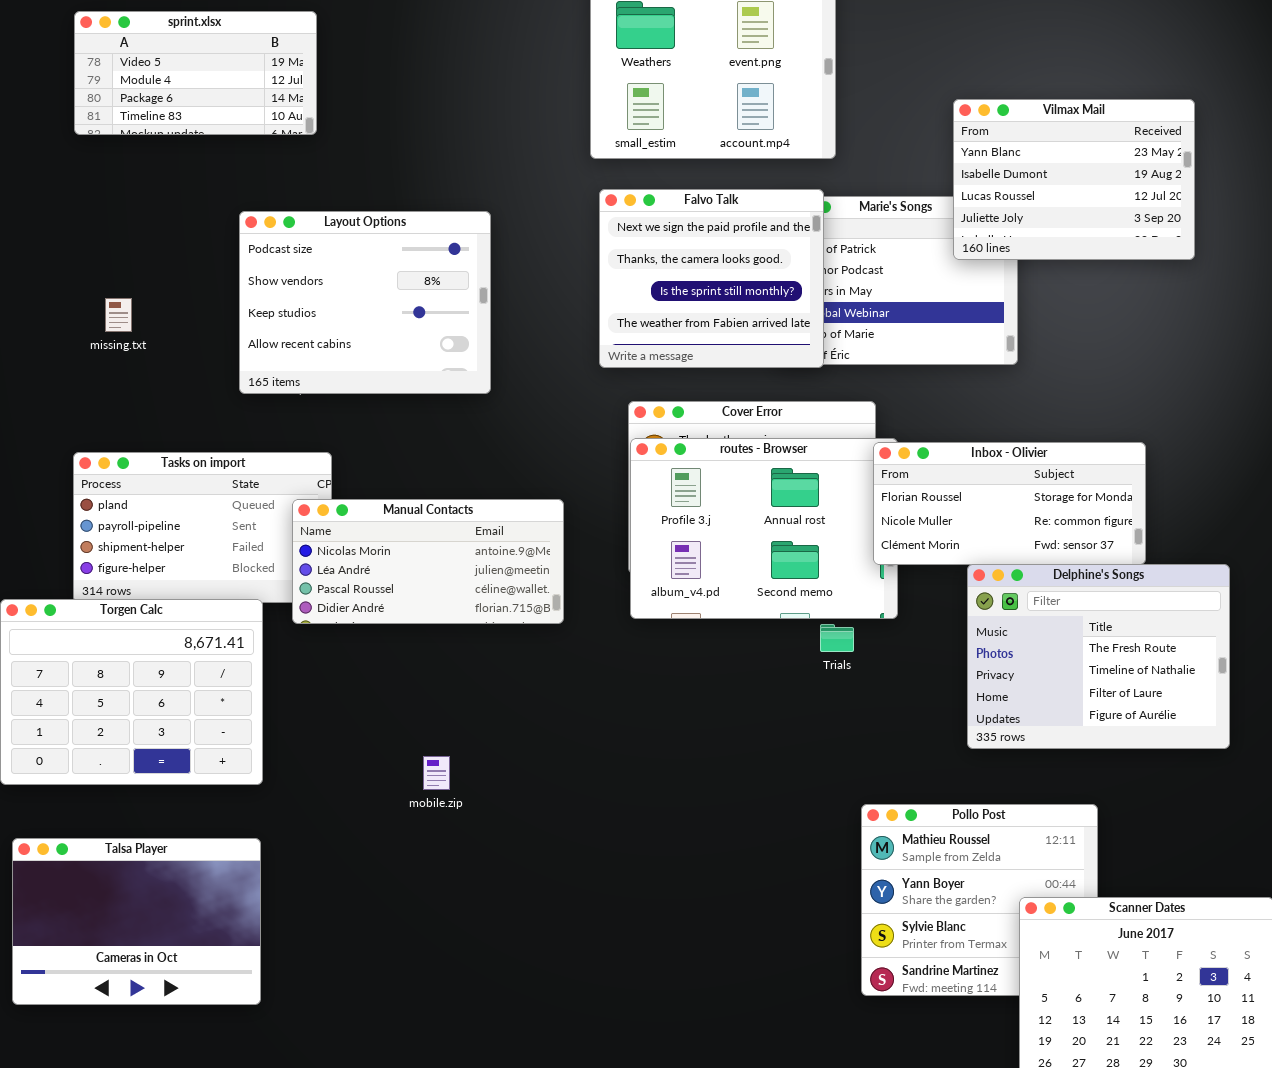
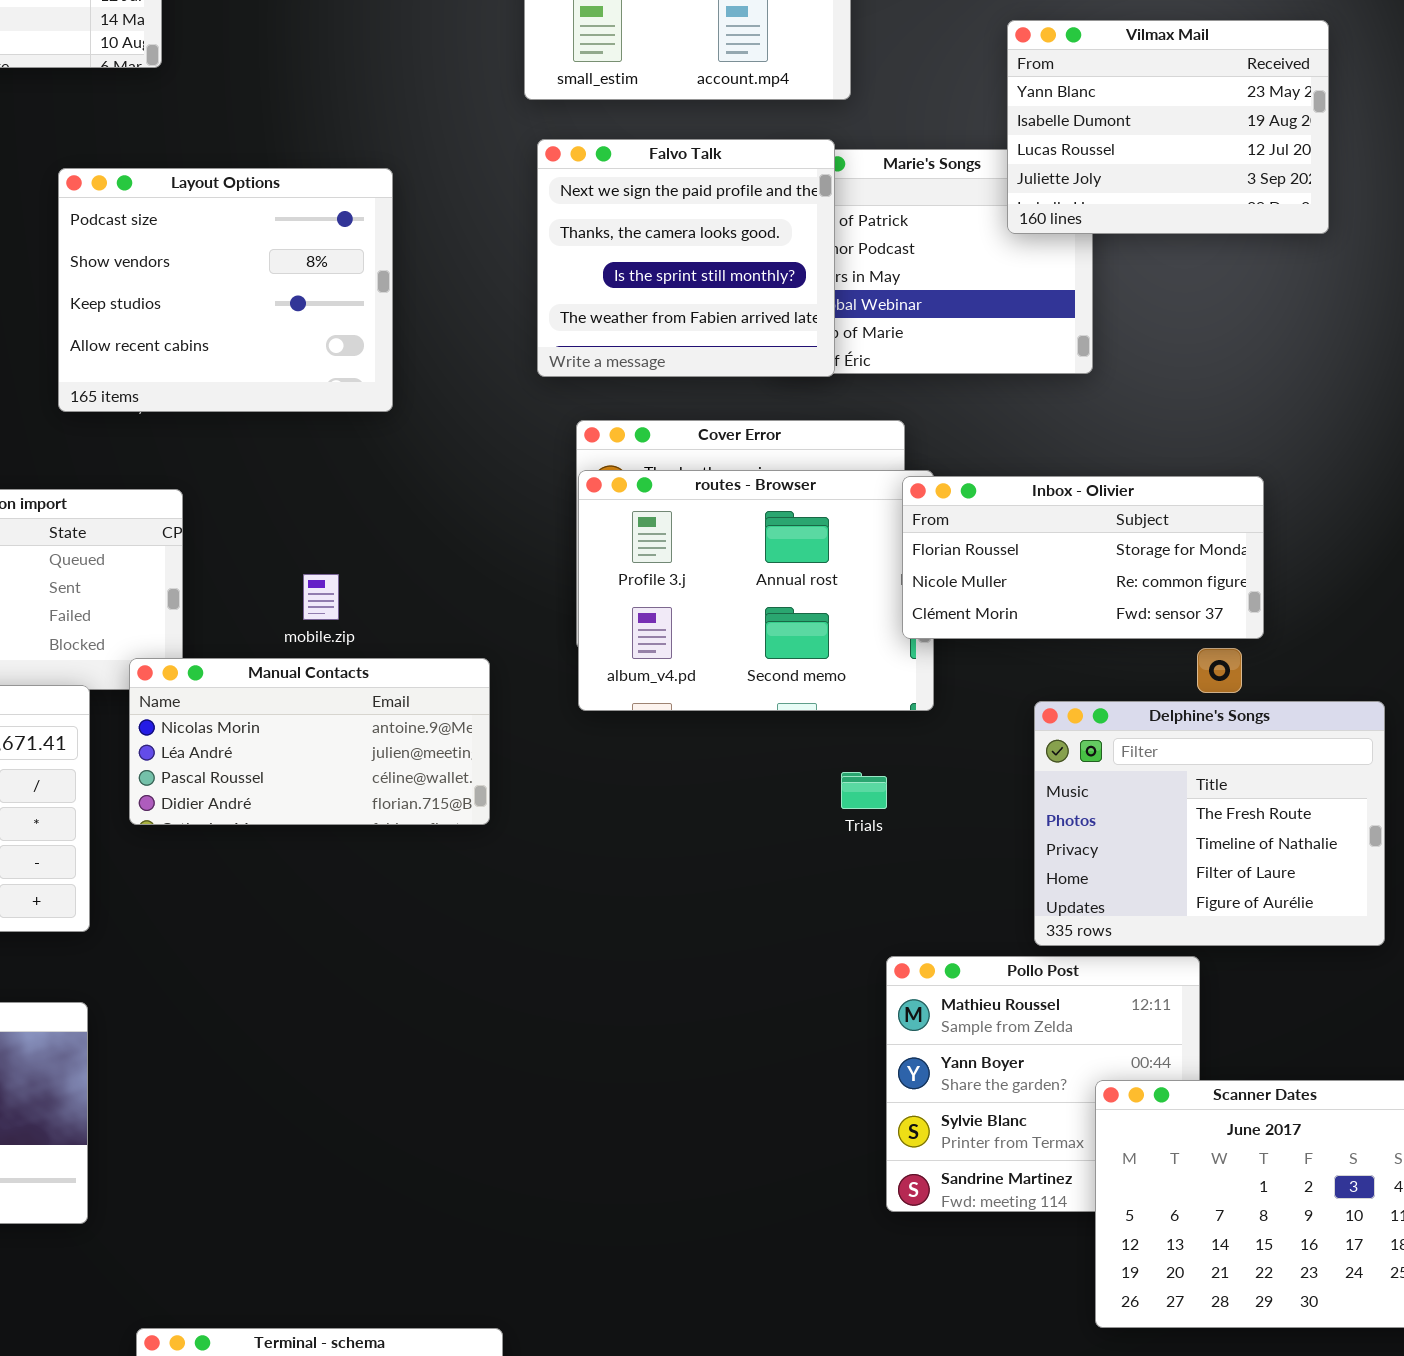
Manual Contacts: [292,499,564,624] -> [129,658,490,825], moved
Delphine's Songs: [967,564,1230,749] -> [1034,701,1385,946], moved
Trials: [820,624,854,652] -> [841,772,887,809], moved
mobile.zip: [423,756,450,790] -> [303,574,339,620], moved

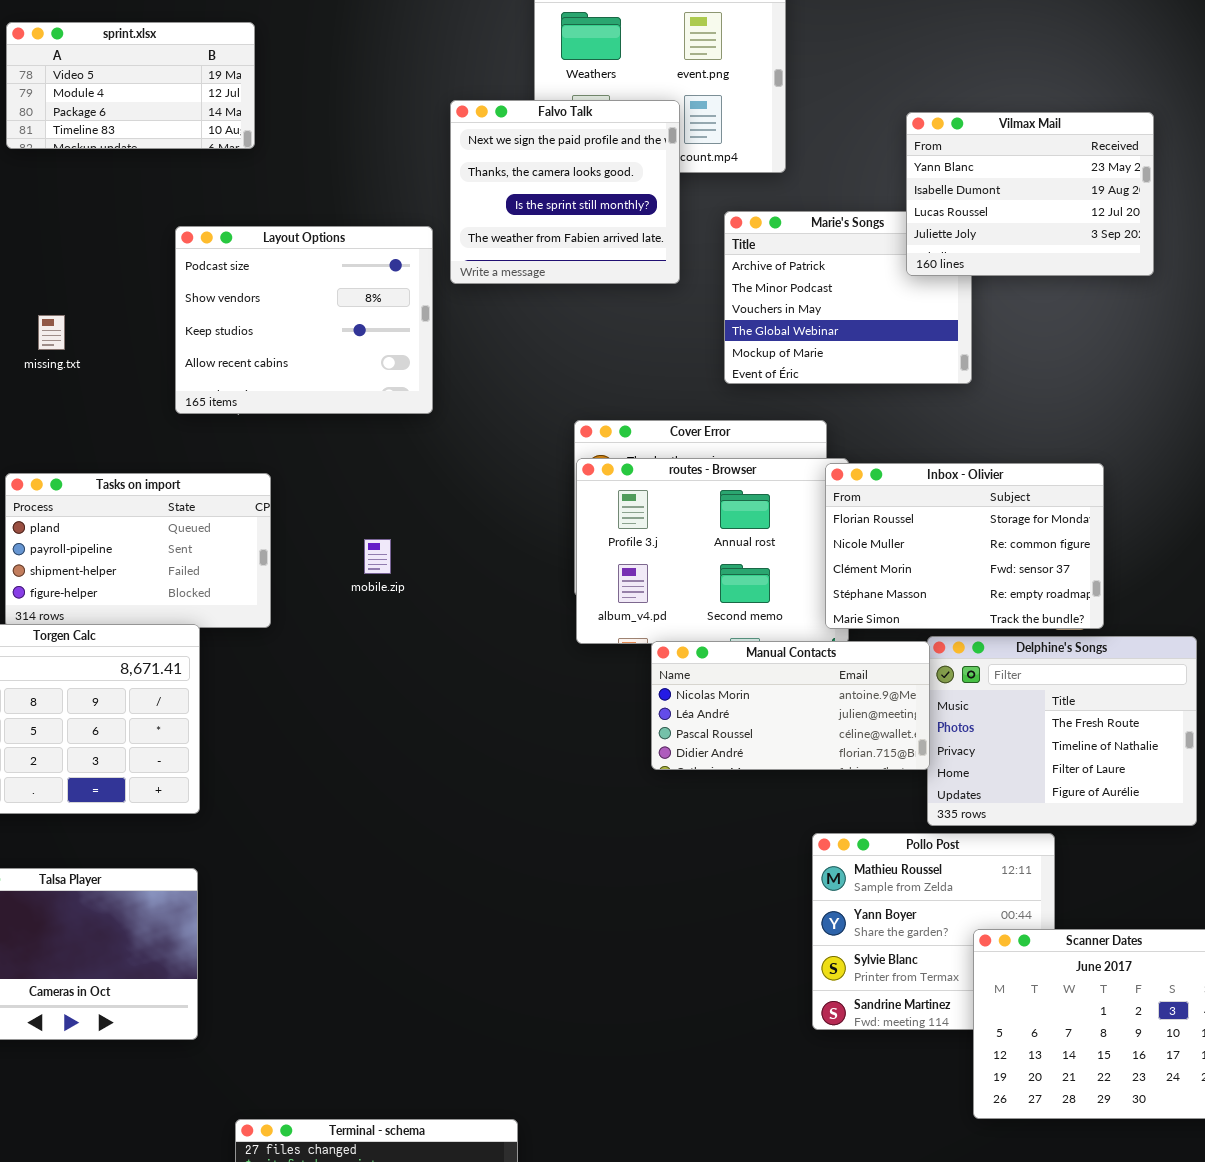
Falvo Talk: [537,139,835,377] -> [450,100,680,284], moved
Inbox - Olivier: [902,476,1264,639] -> [825,463,1104,629], resized
Manual Contacts: [129,658,490,825] -> [651,641,930,770], moved

